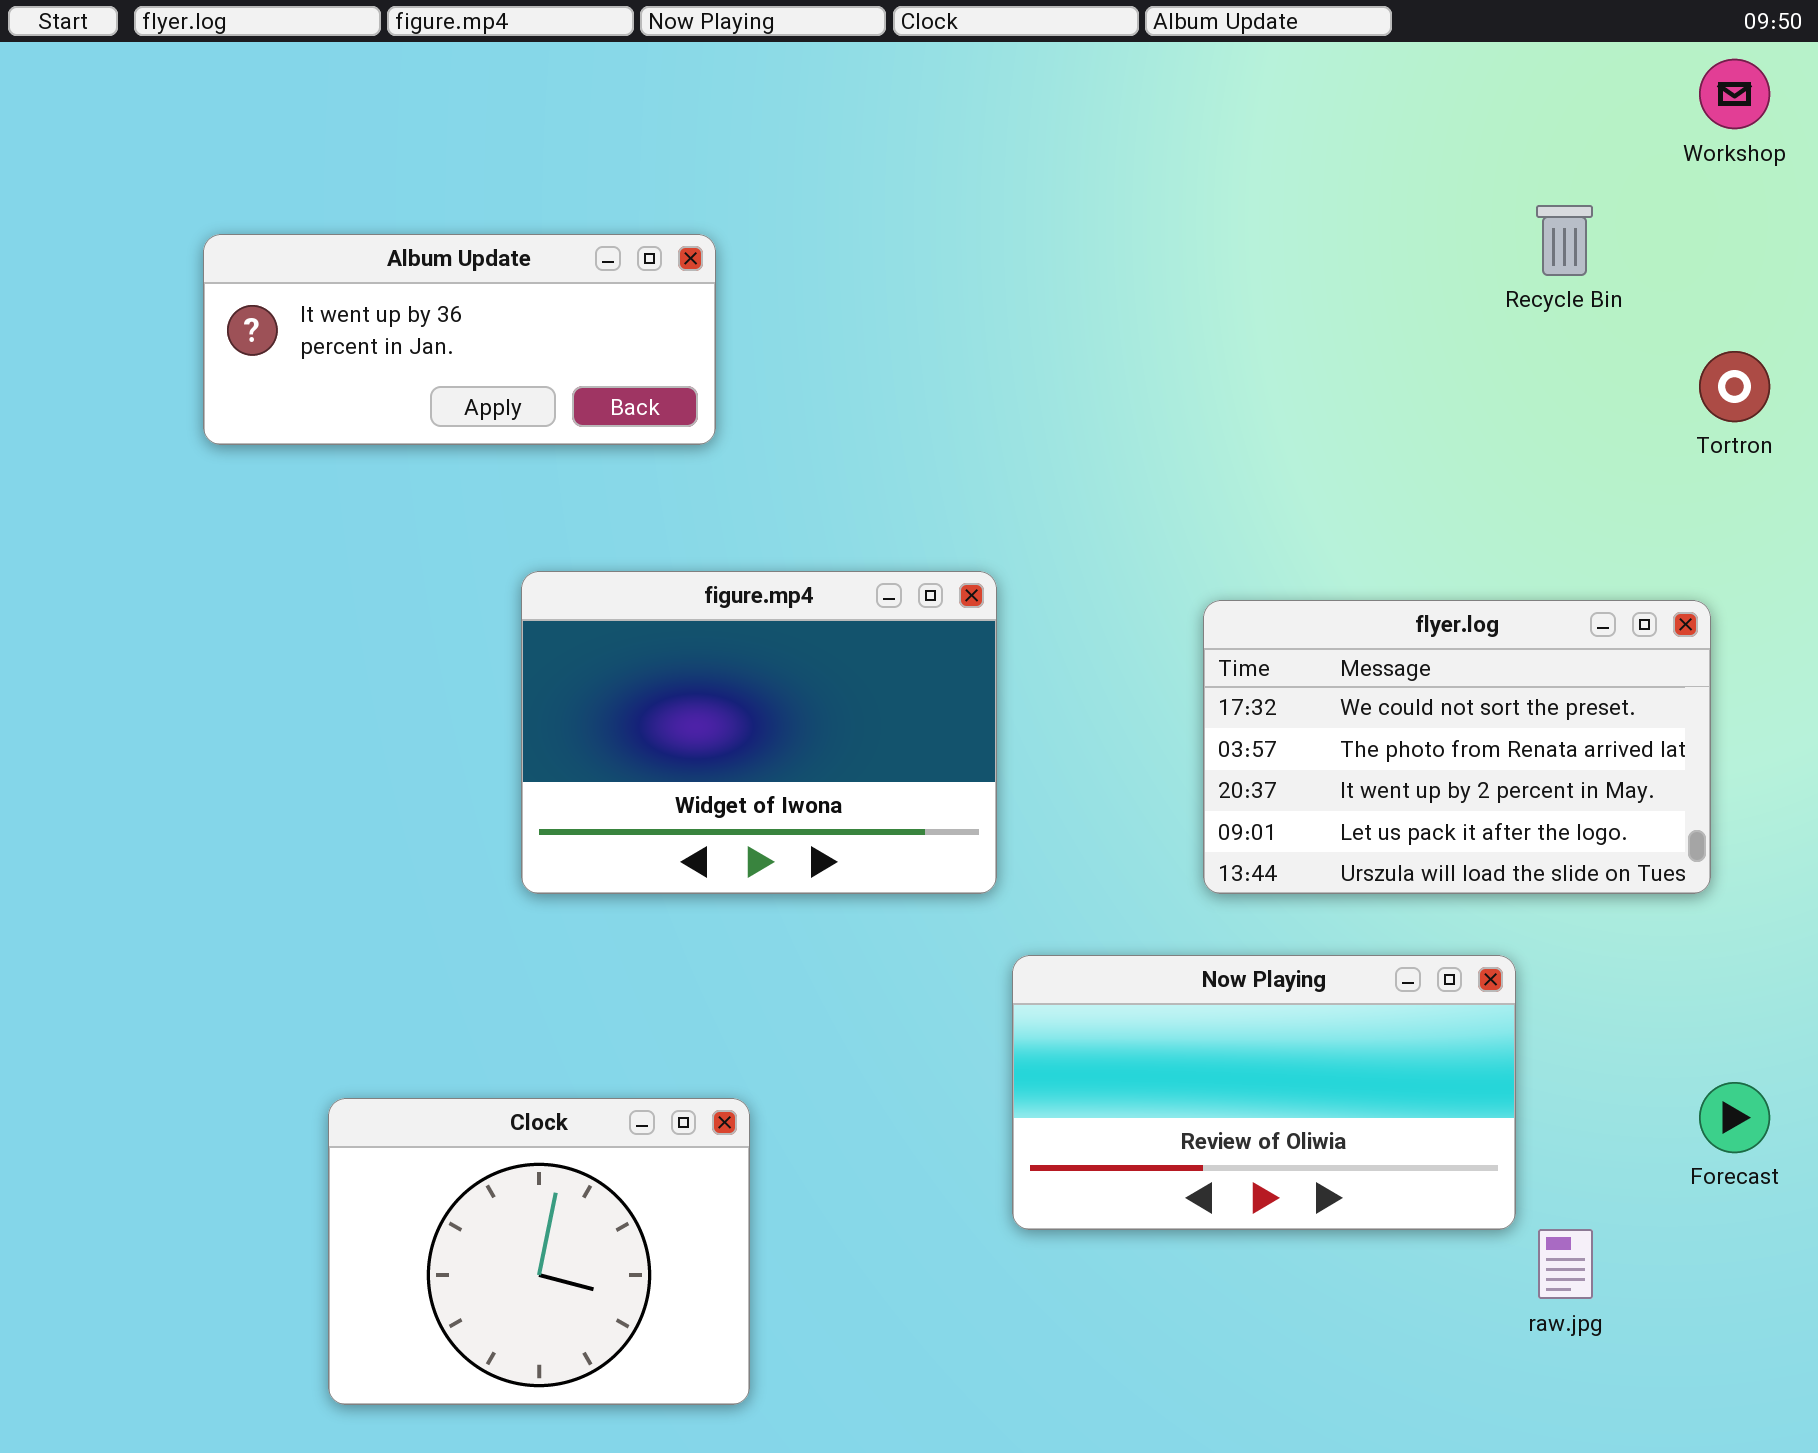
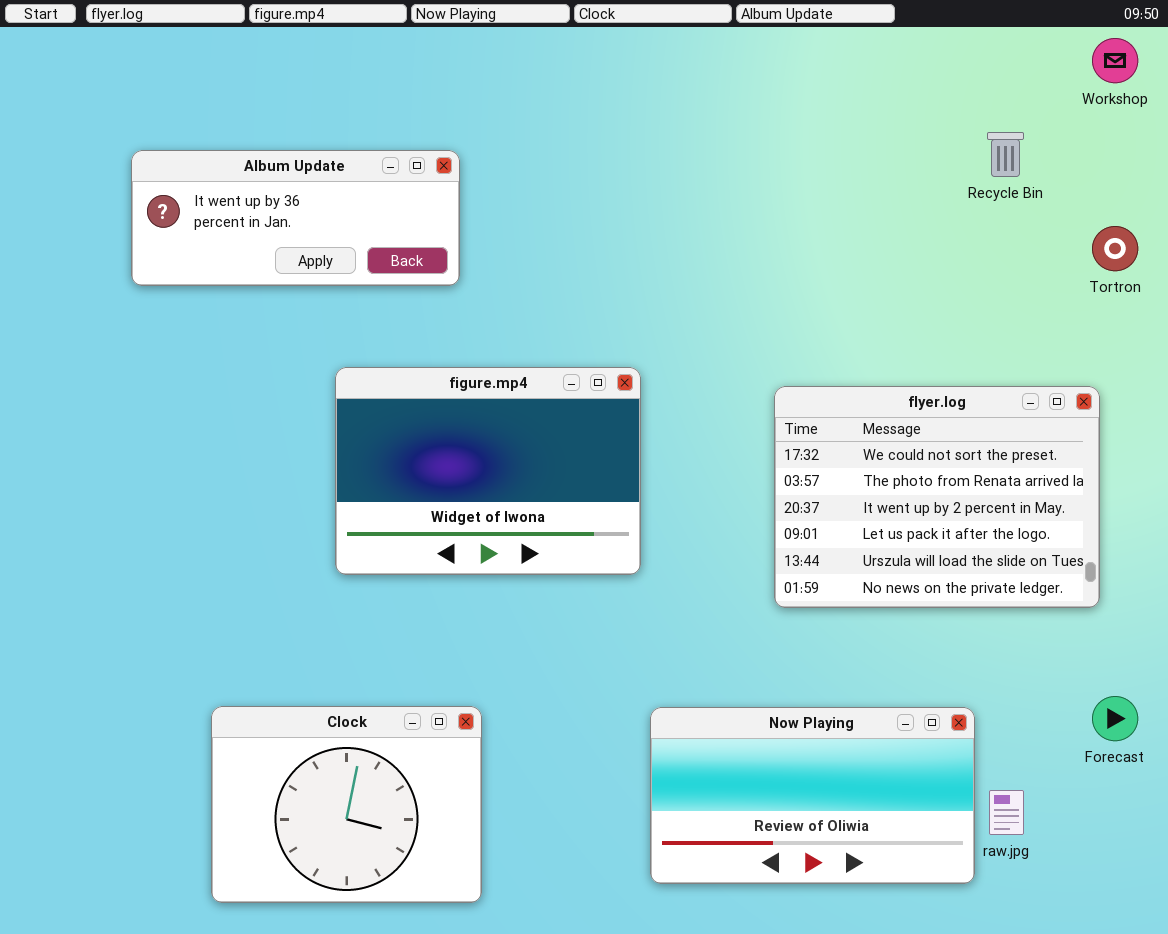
flyer.log: [1203,600,1711,894] -> [774,386,1100,608], resized
Now Playing: [1012,955,1516,1230] -> [650,707,975,884], moved

